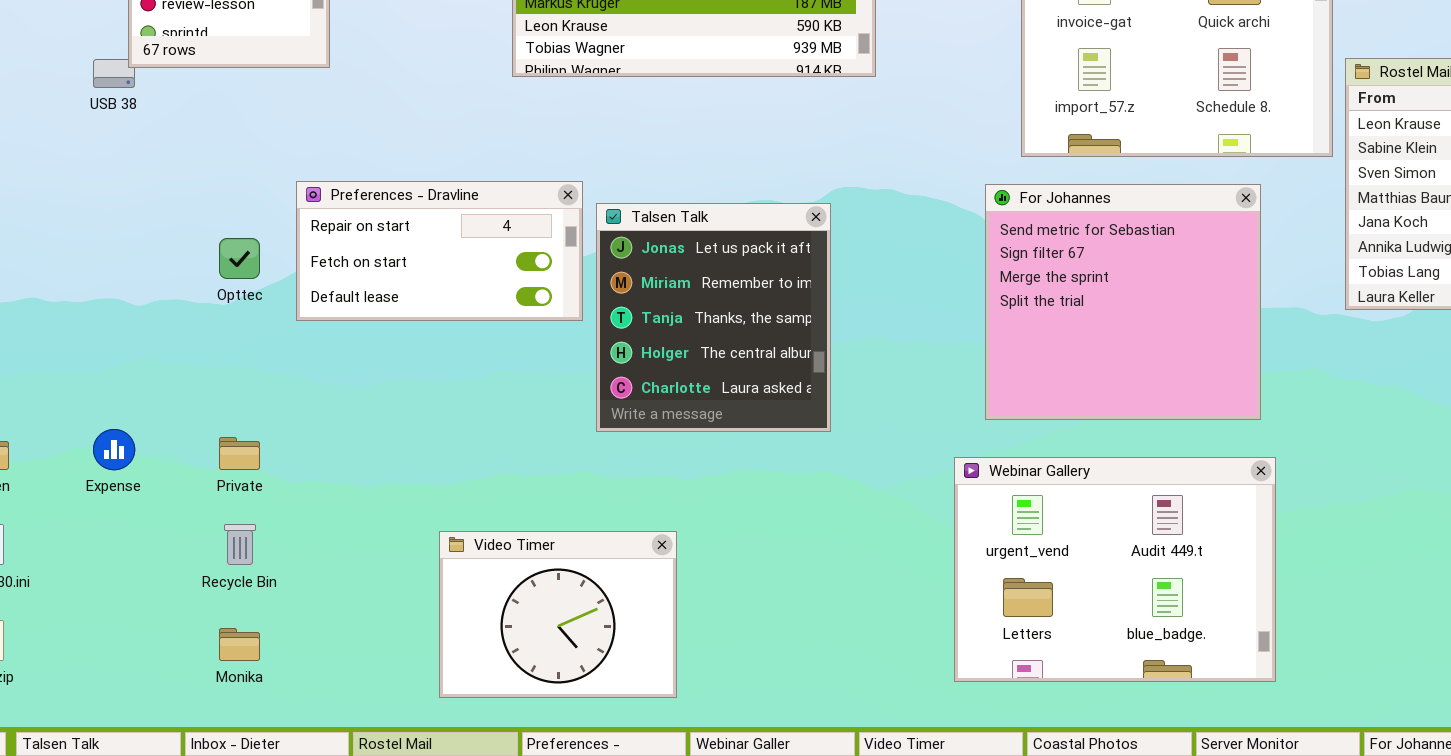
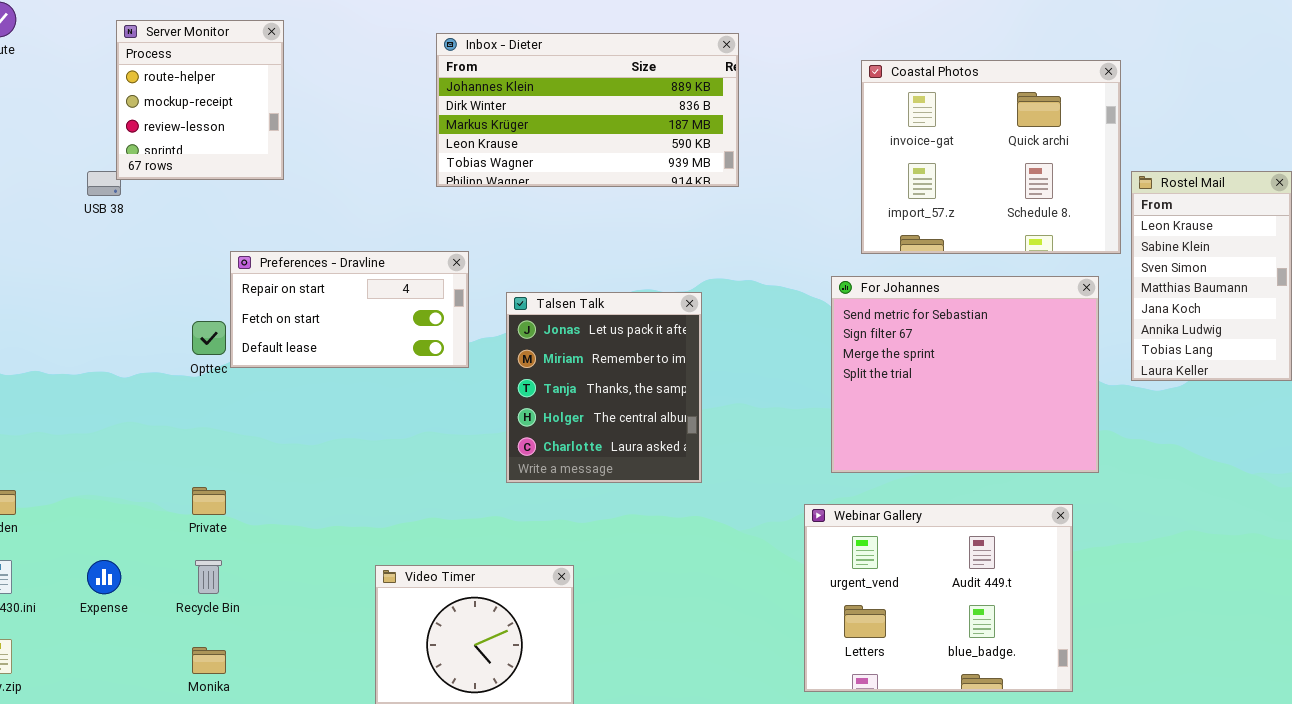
Preferences - Dravline: [296,181,583,321] -> [230,251,469,368], moved
For Johannes: [985,184,1261,420] -> [831,276,1099,473], resized
Expense: [93,429,135,470] -> [87,560,121,594], moved

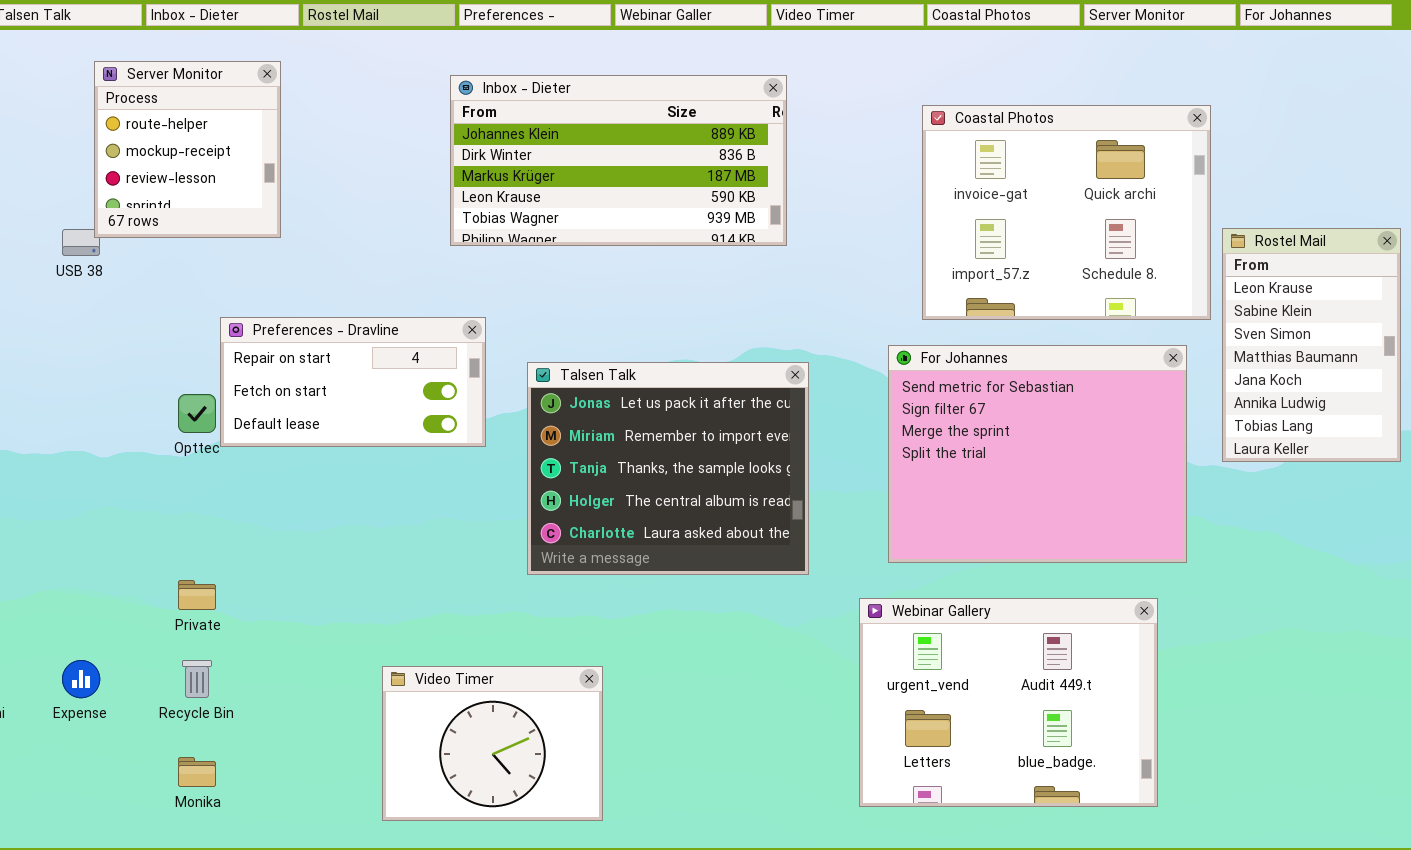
Talsen Talk: [506,292,702,483] -> [527,362,809,575], resized

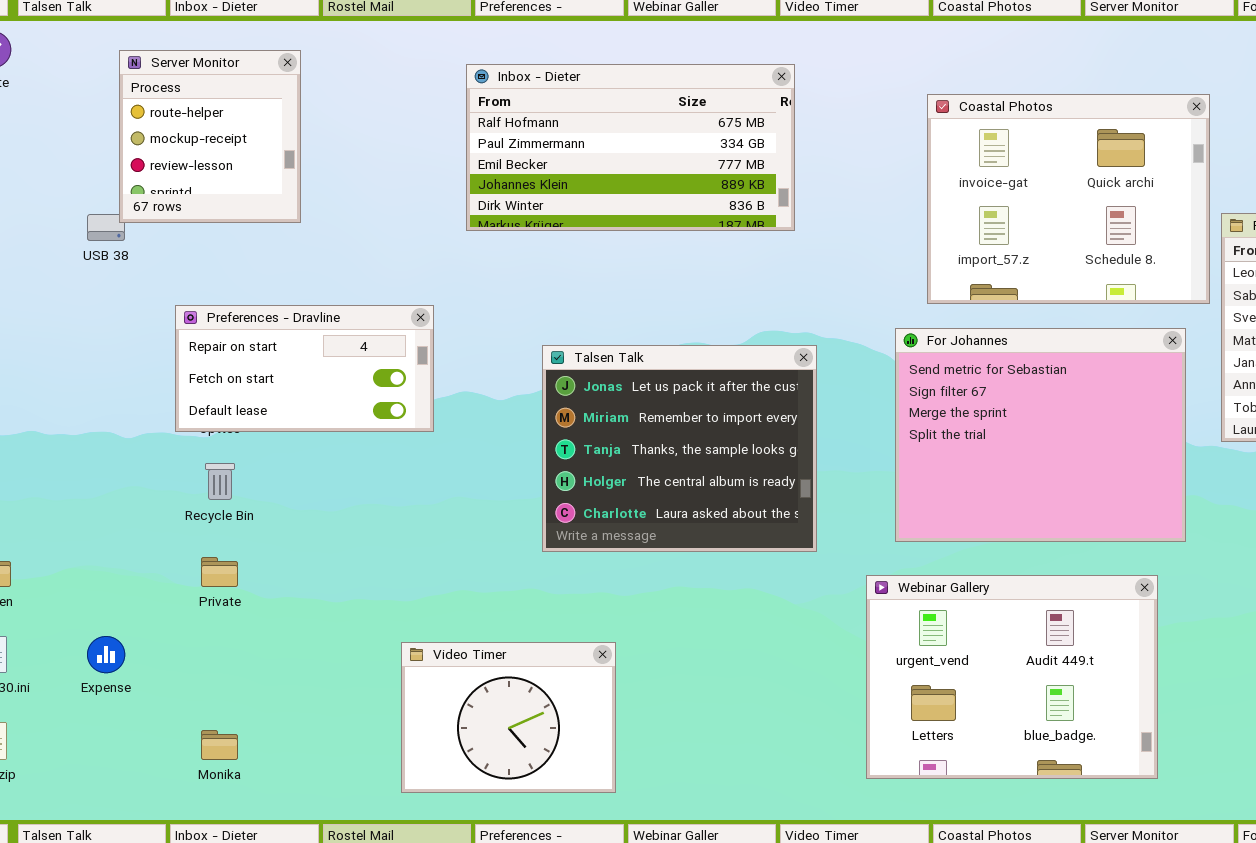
Inbox - Dieter: [450,75,787,246] -> [466,64,795,231], scrolled up 3 rows
Preferences - Dravline: [220,317,486,447] -> [175,305,434,432], moved
Recycle Bin: [182,660,212,698] -> [205,463,235,500], moved

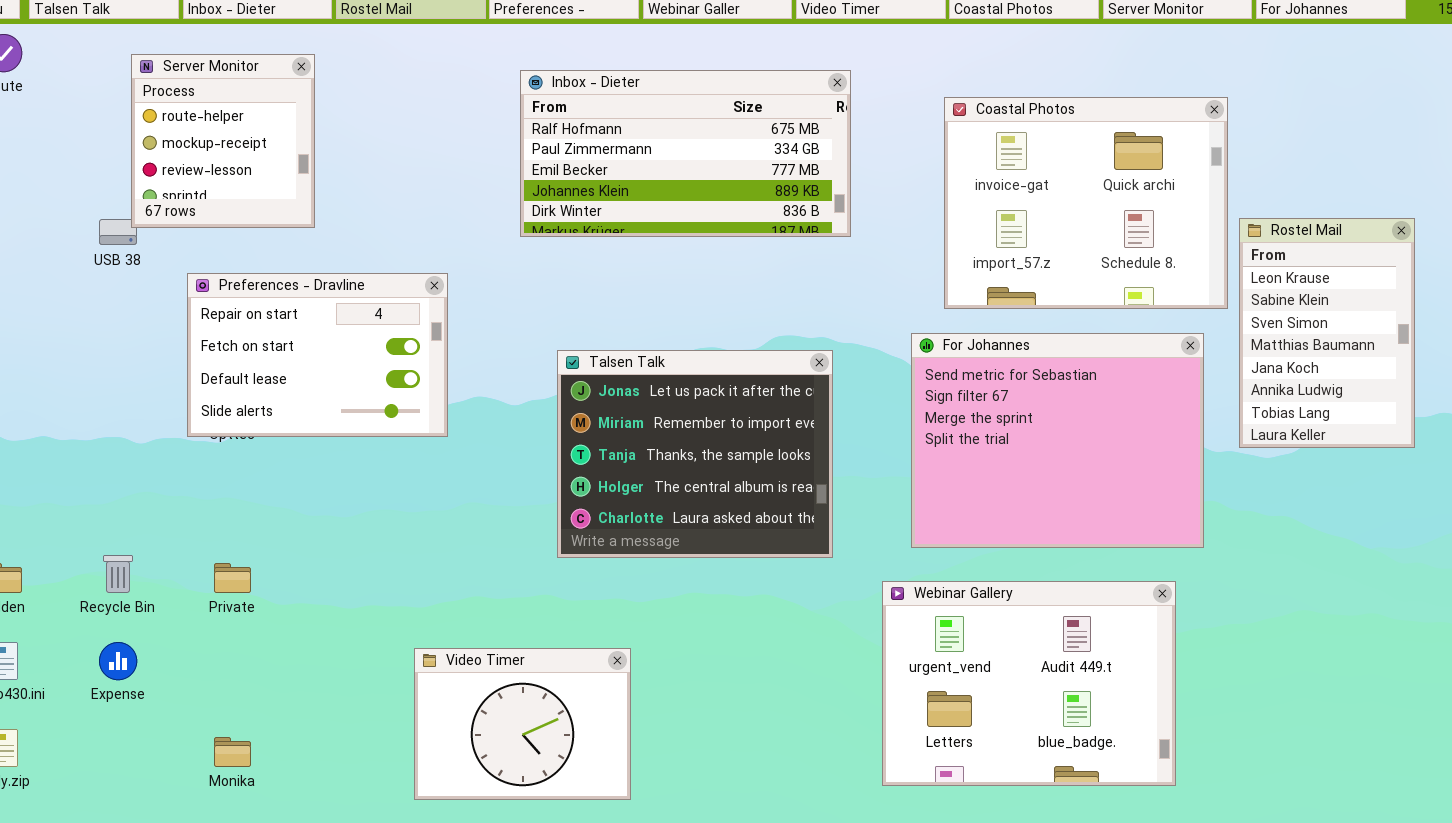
Inbox - Dieter: [466,64,795,231] -> [520,70,851,237], moved
Preferences - Dravline: [175,305,434,432] -> [187,273,448,437], resized
Recycle Bin: [205,463,235,500] -> [103,555,133,593], moved

